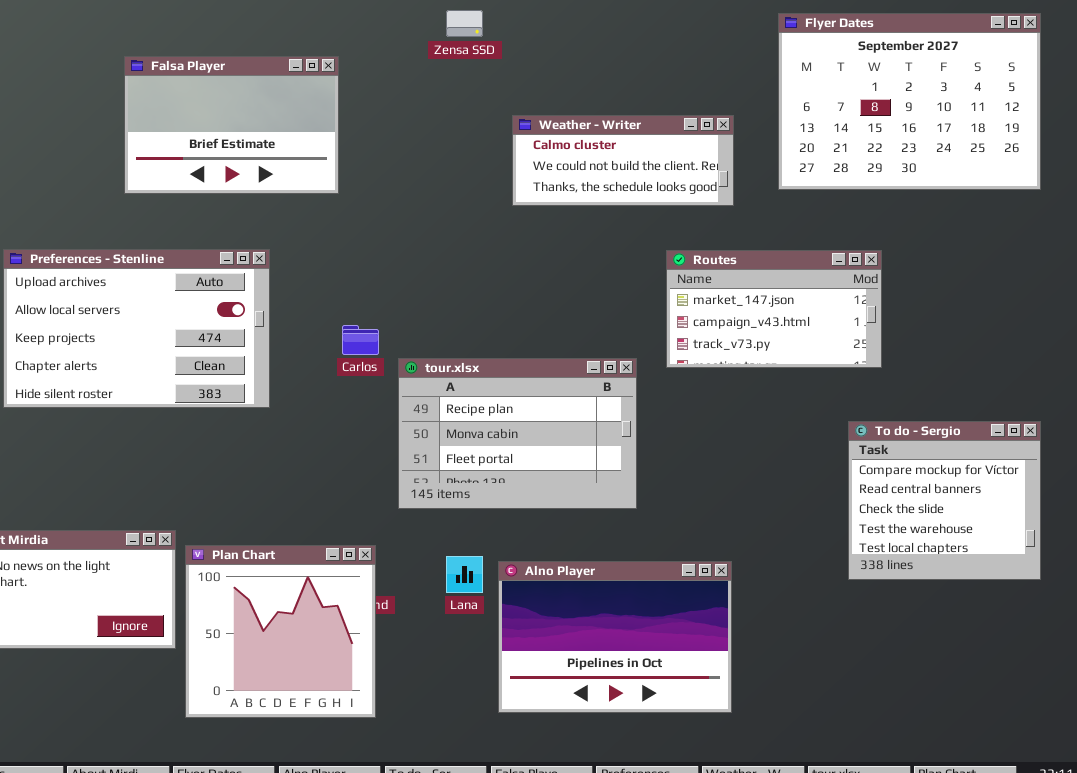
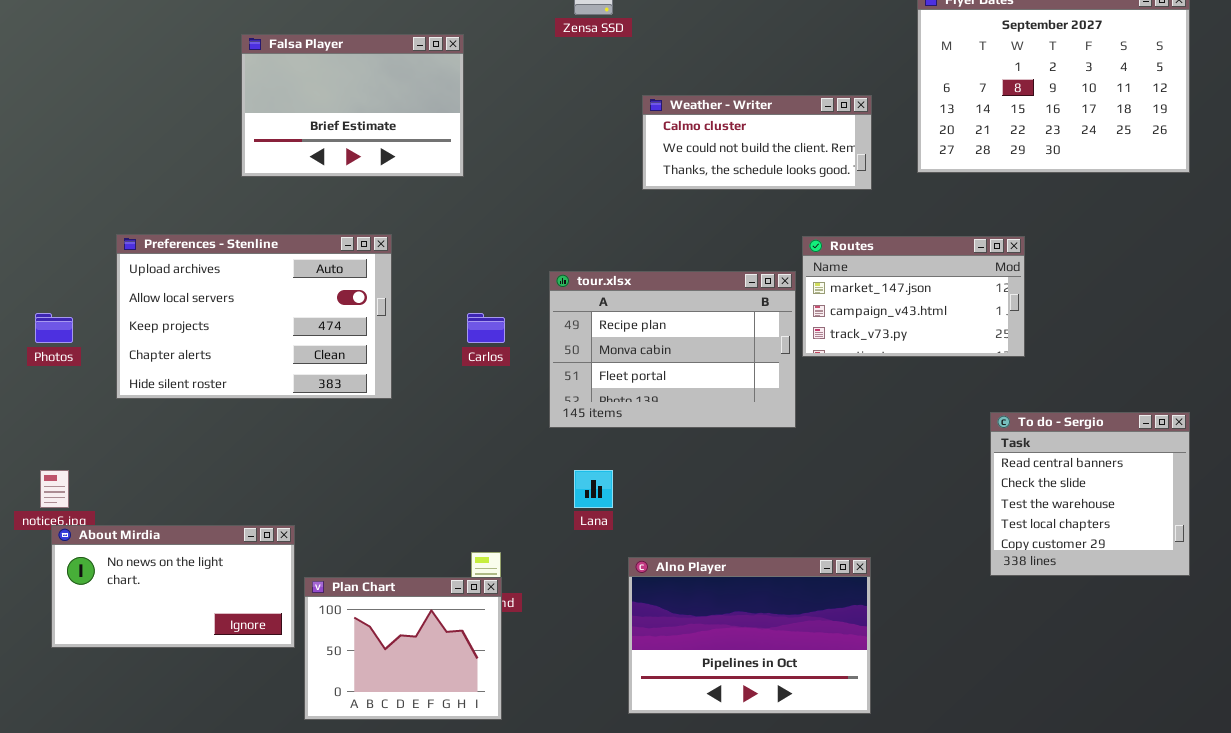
tour.xlsx: [398,358,637,509] -> [549,271,796,428], moved
To do - Sergio: [848,421,1041,580] -> [990,412,1190,576], scrolled down 1 row
Plan Chart: [185,545,376,718] -> [304,577,502,720], resized
Lana: [446,556,483,593] -> [574,470,613,508], moved

